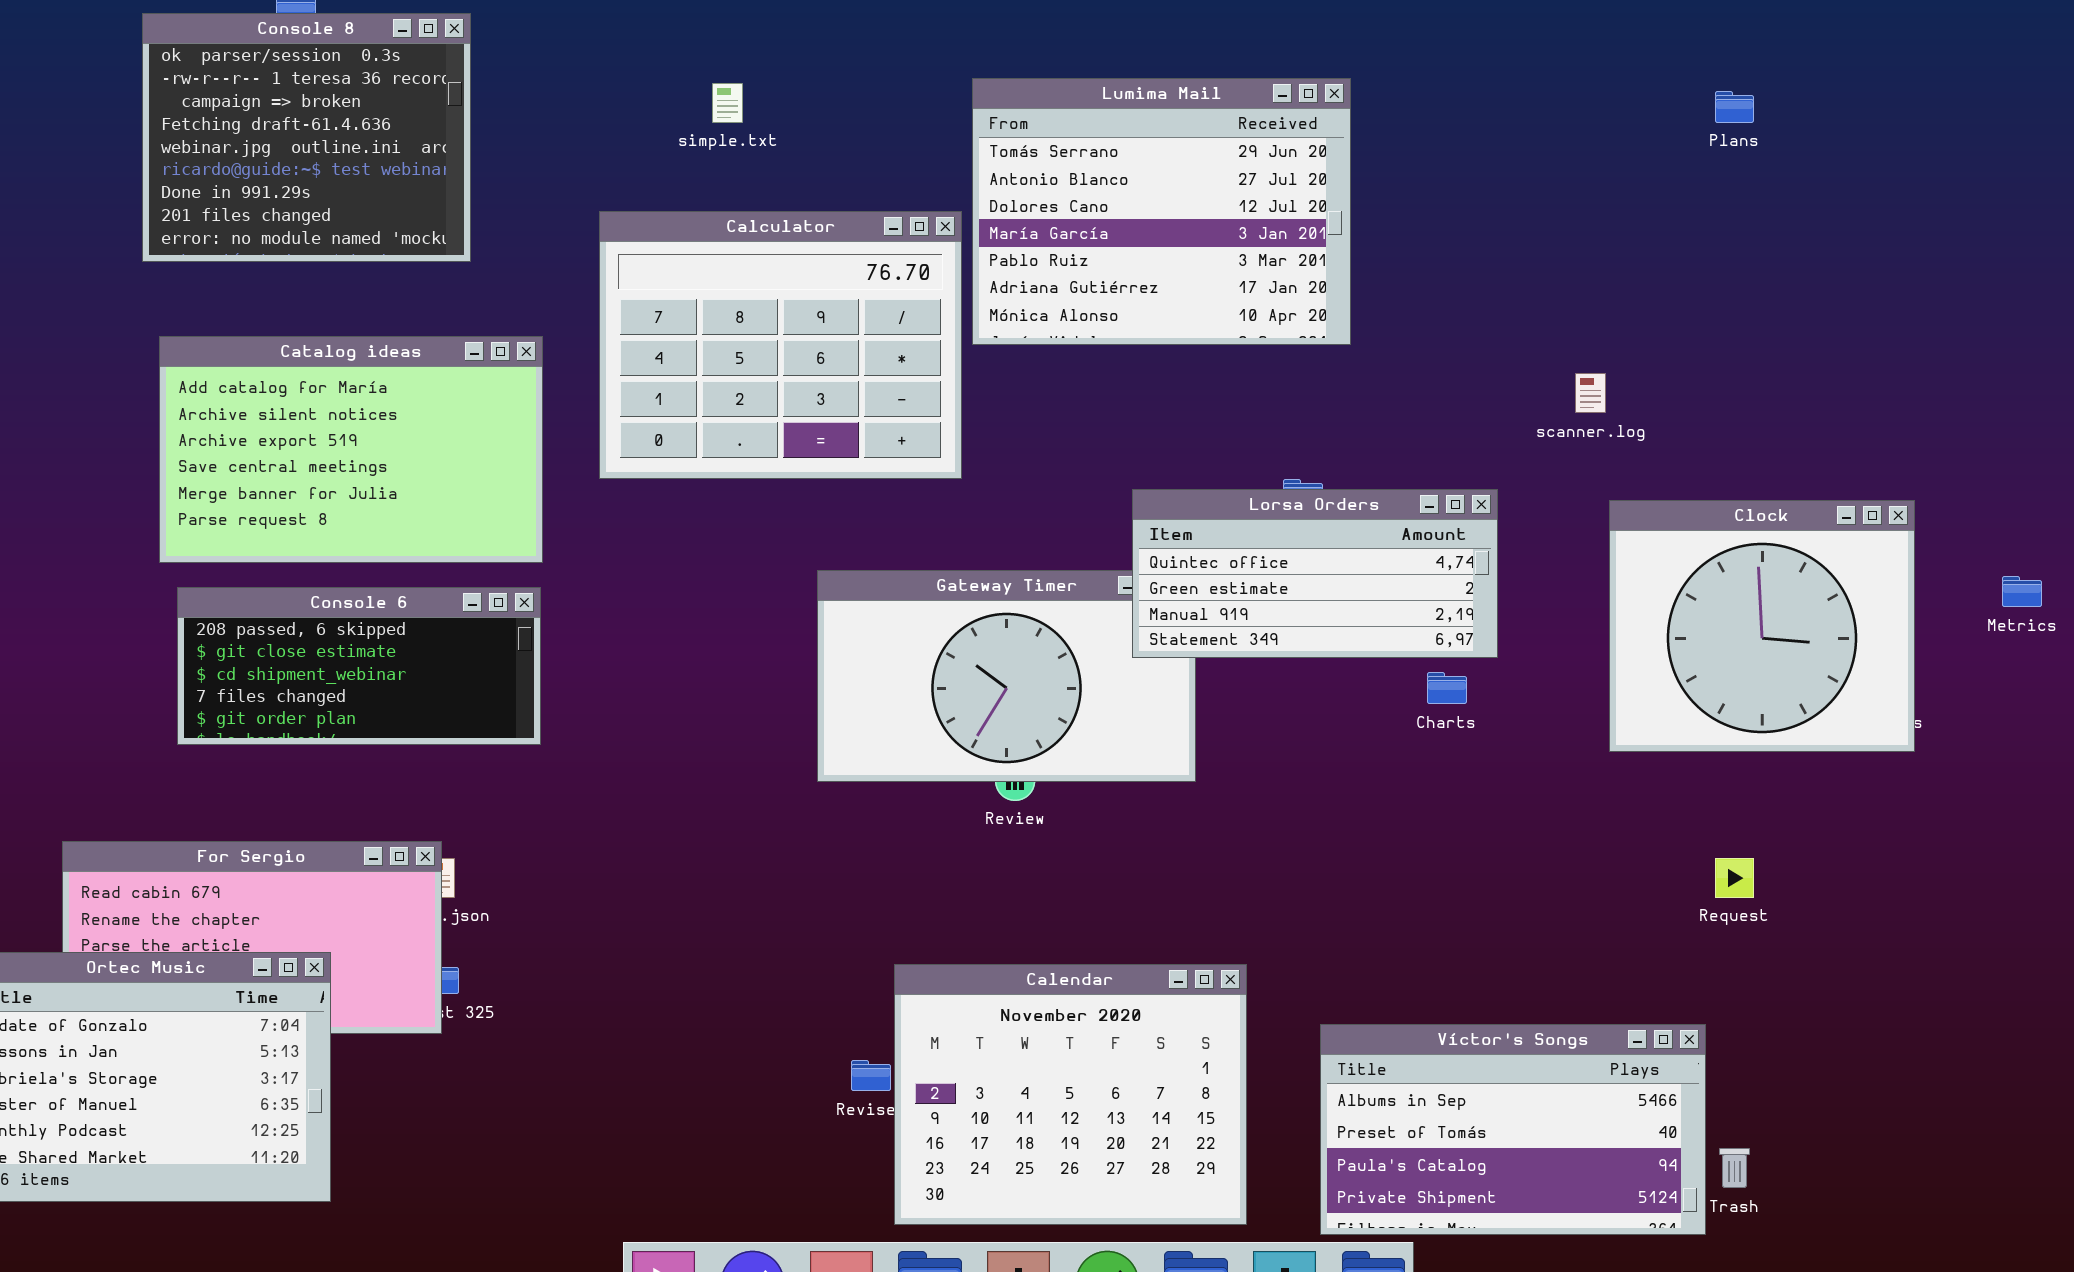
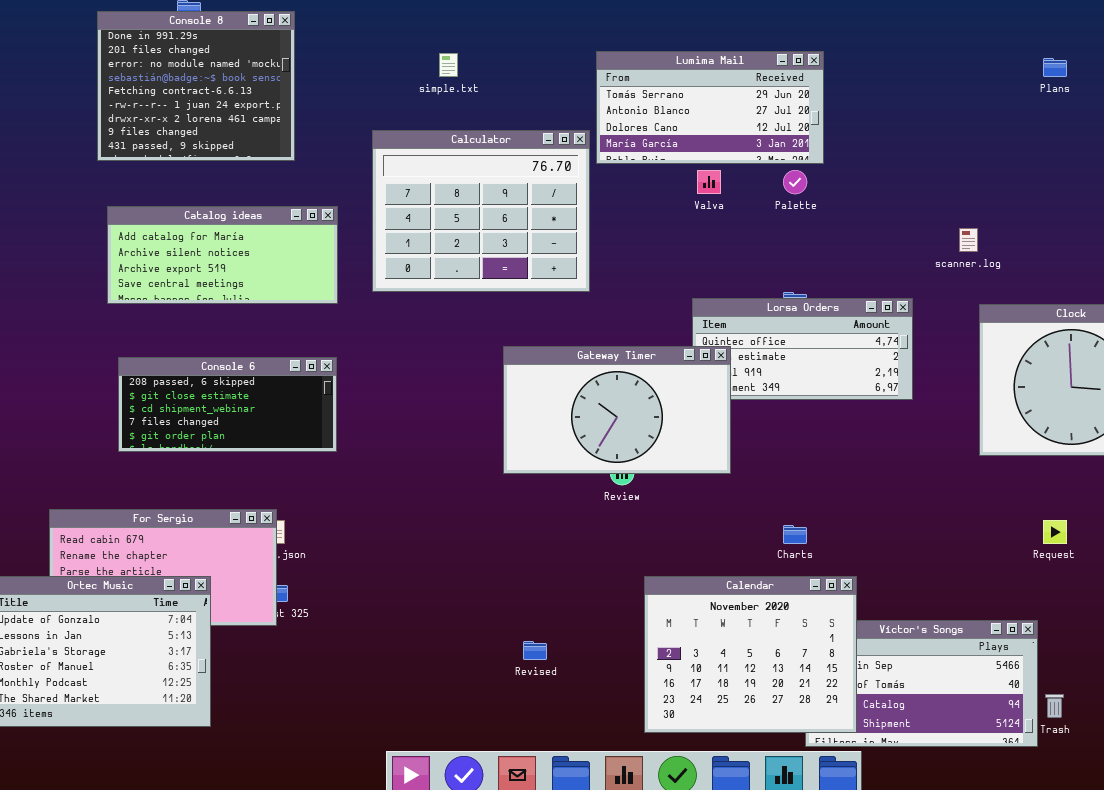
Console 8: [142,13,471,262] -> [97,11,295,161], scrolled down 6 rows
Lumima Mail: [972,78,1351,345] -> [596,51,824,164], resized
Catalog ideas: [159,336,543,563] -> [107,206,338,304], resized
Gateway Timer: [817,570,1196,782] -> [503,346,731,474], raised
Charts: [1427,672,1467,704] -> [783,525,807,544], moved
Calendar: [894,964,1247,1225] -> [644,576,857,733], moved

